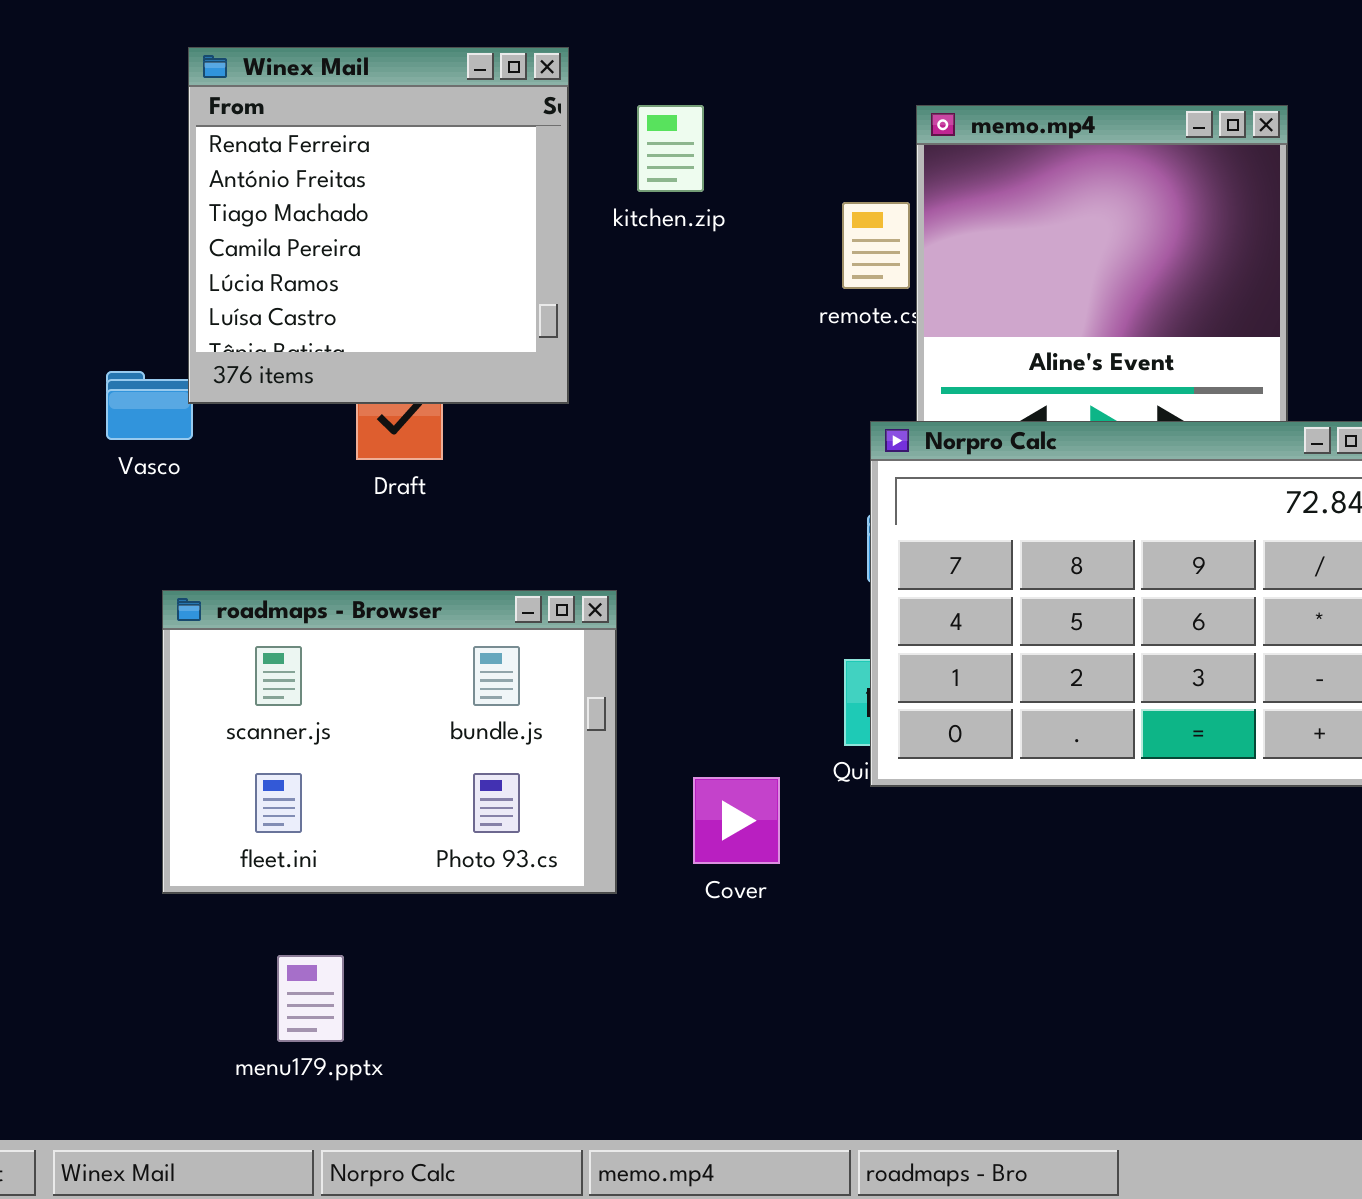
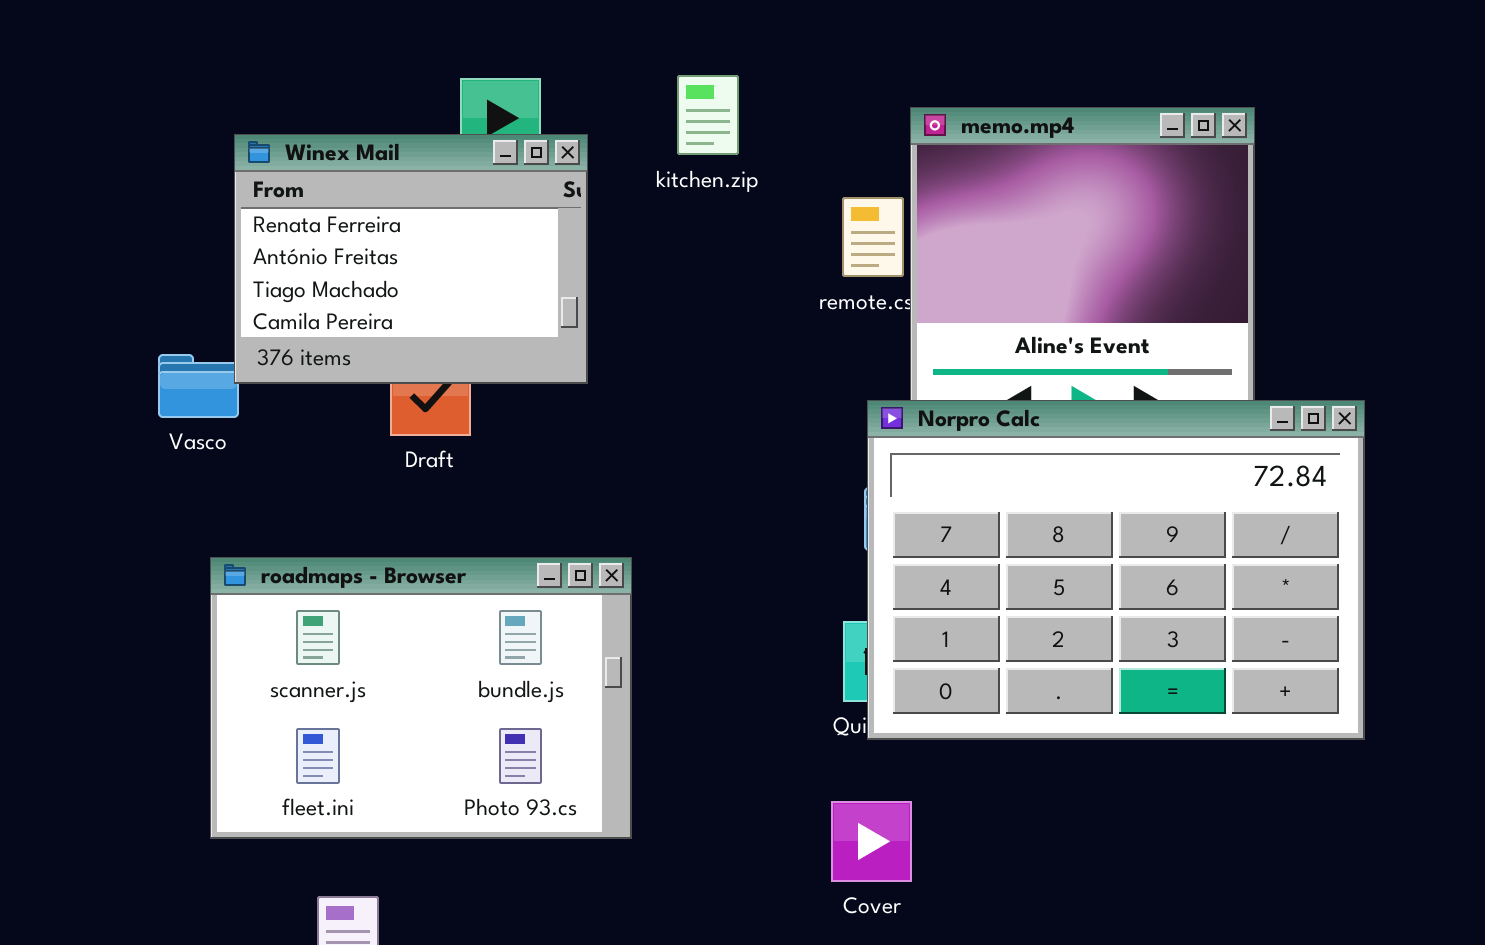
Winex Mail: [188,47,569,404] -> [234,134,588,384], resized
kitchen.zip: [637,105,704,192] -> [677,75,739,155], moved
Cover: [693,777,780,864] -> [831,801,912,882], moved

